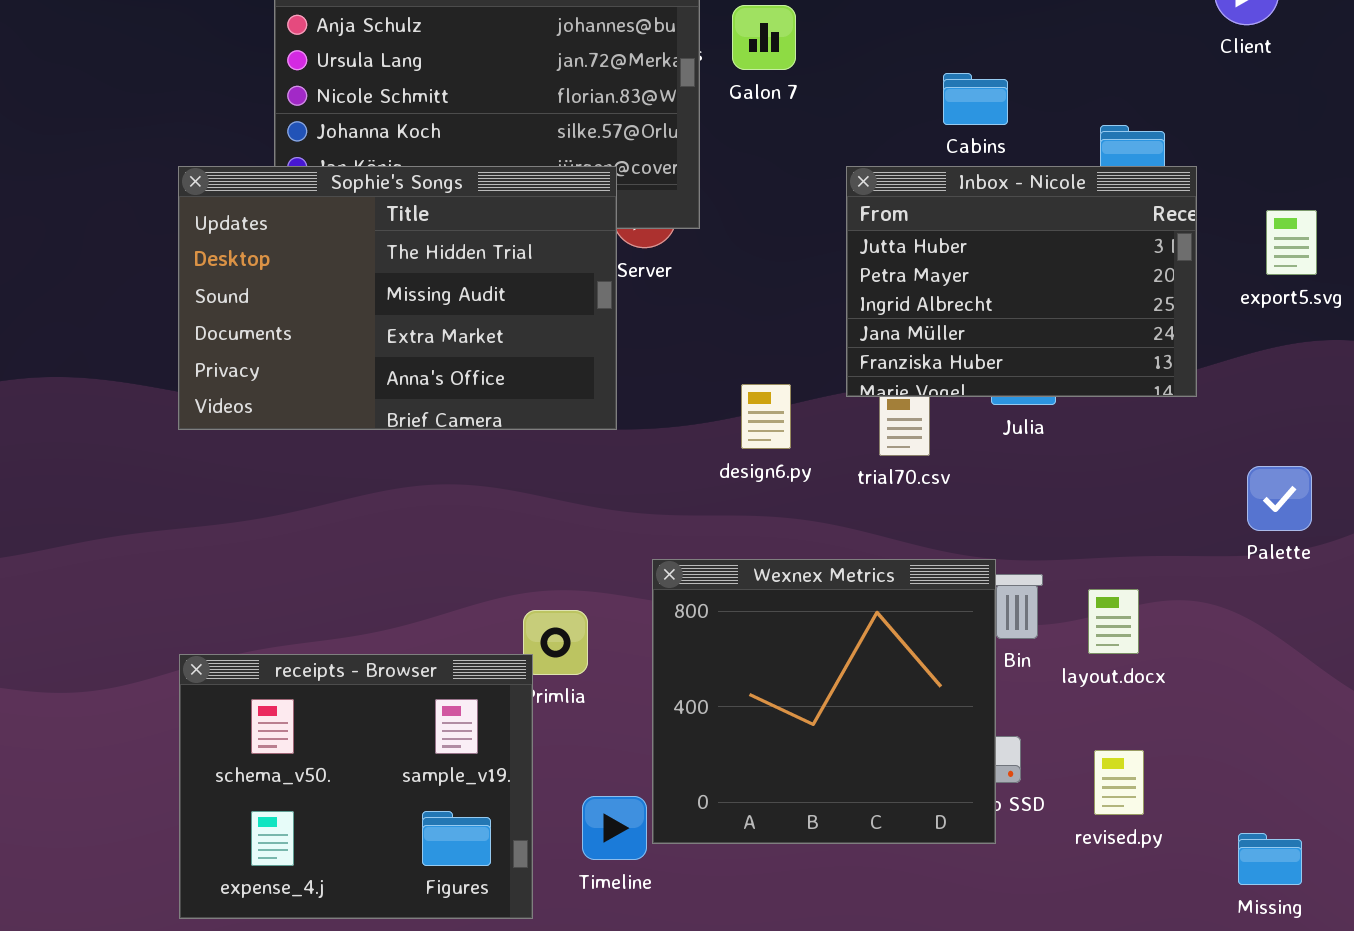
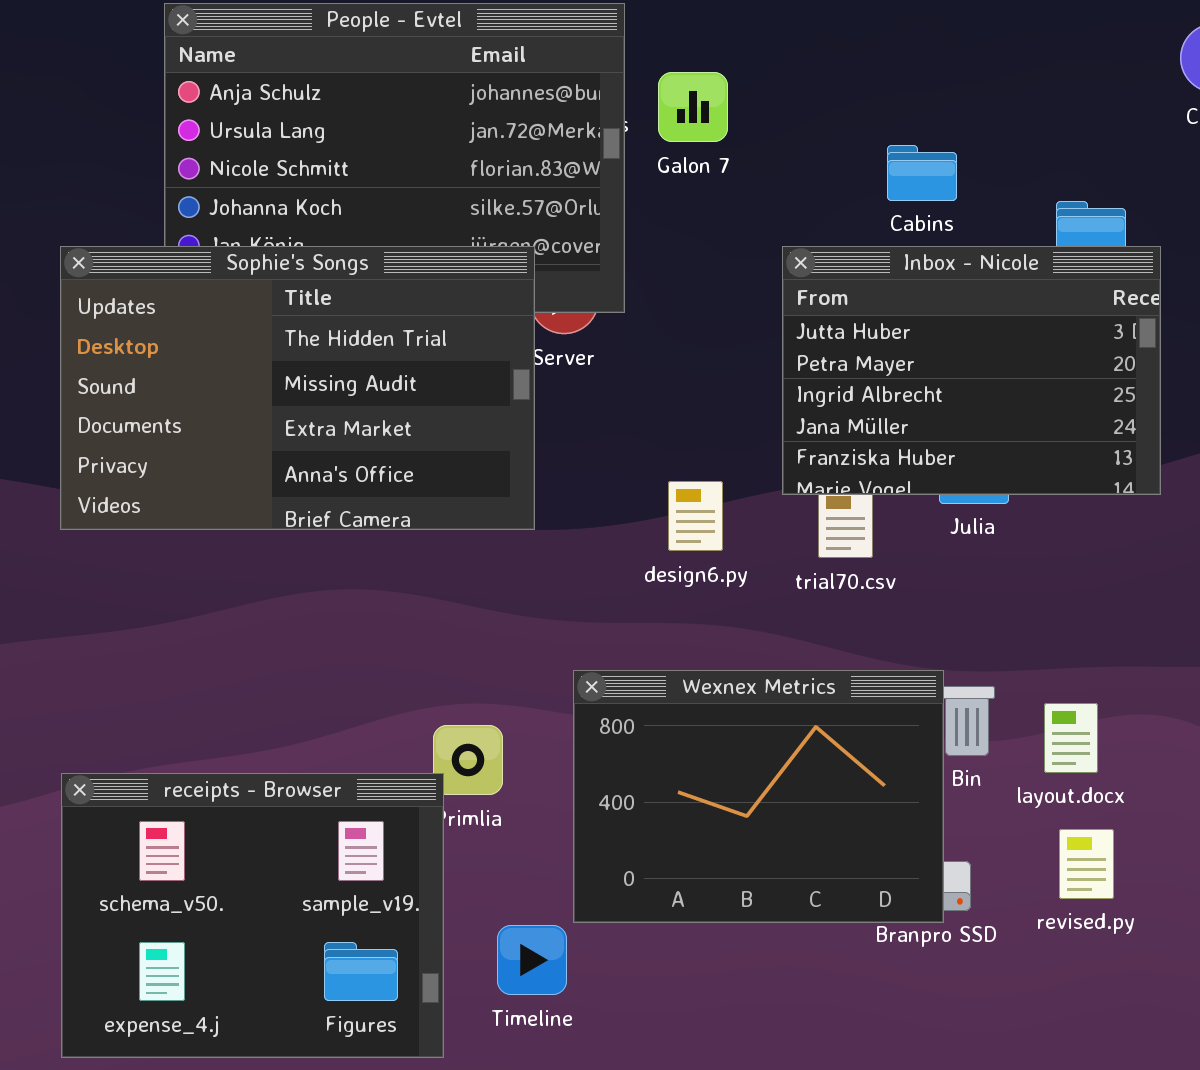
Wexnex Metrics: [652,559,996,844] -> [573,670,944,923], resized
revised.py: [1094,750,1144,815] -> [1059,829,1114,899], moved

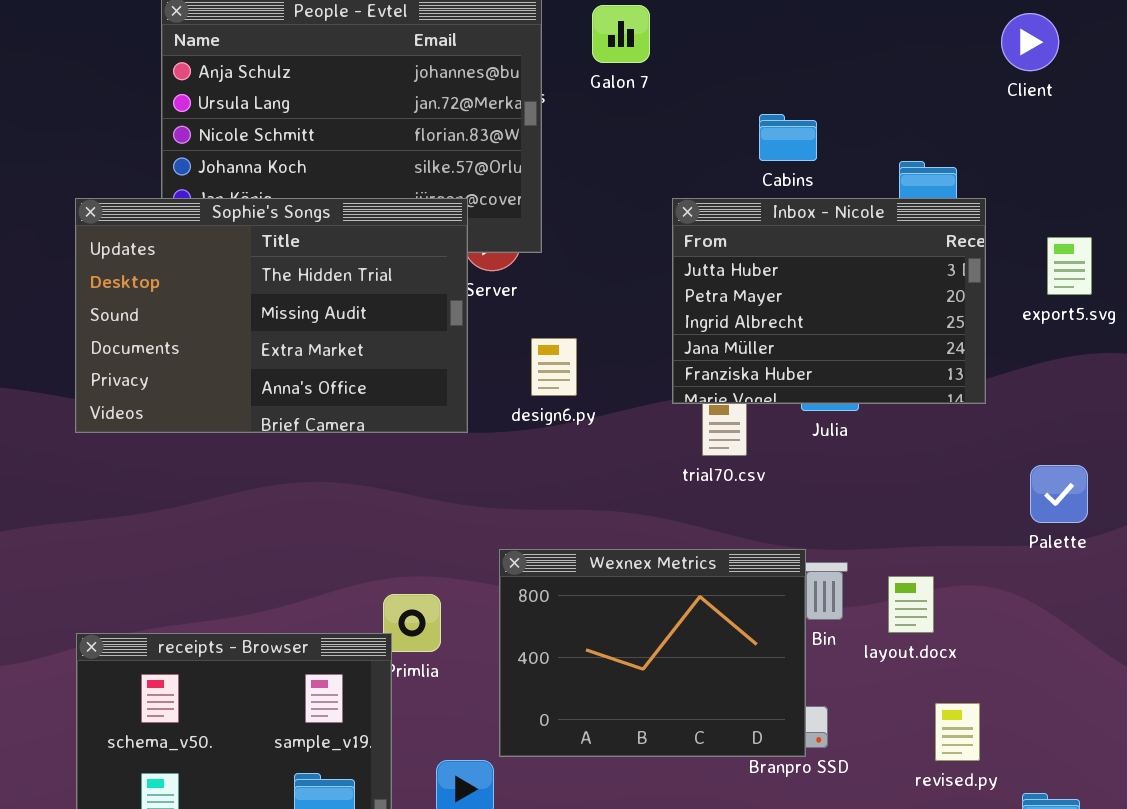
Galon 7: [658,72,728,142] -> [592,5,650,63], moved
design6.py: [668,481,723,551] -> [531,338,577,396], moved
revised.py: [1059,829,1114,899] -> [935,703,980,761], moved

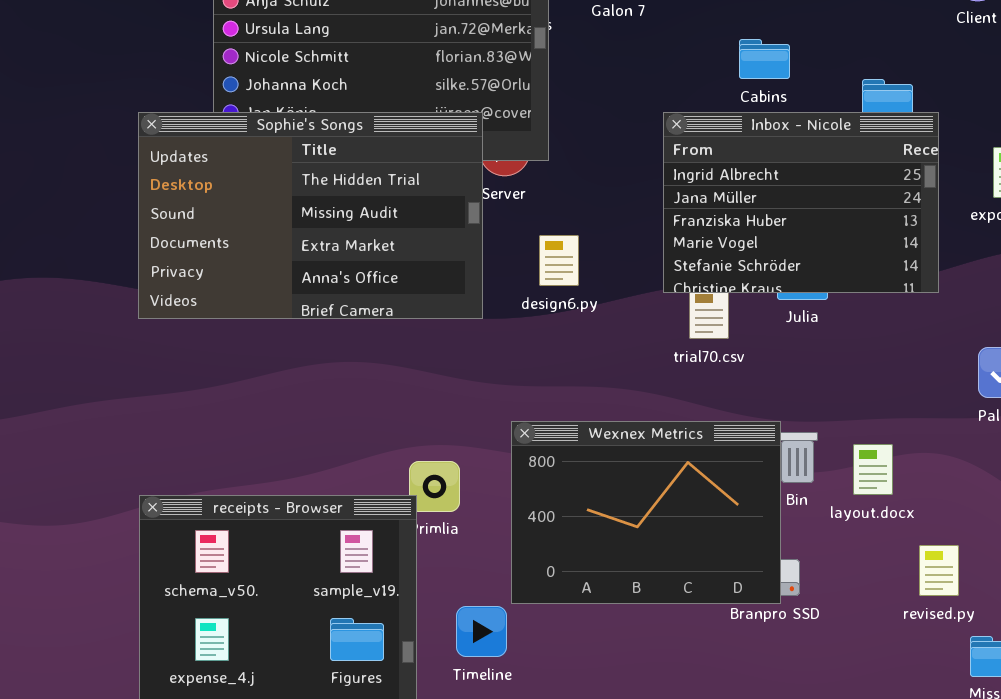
Inbox - Nicole: [672,198,986,404] -> [663,112,939,293], scrolled down 2 rows
revised.py: [935,703,980,761] -> [919,545,959,596], moved

